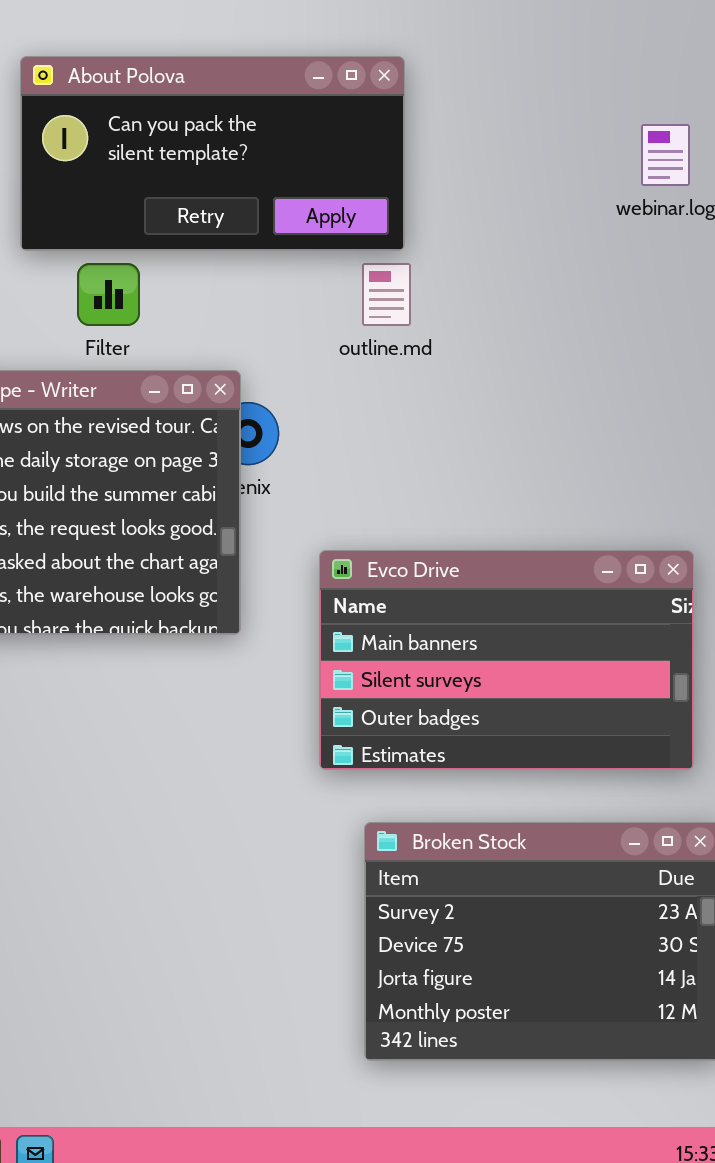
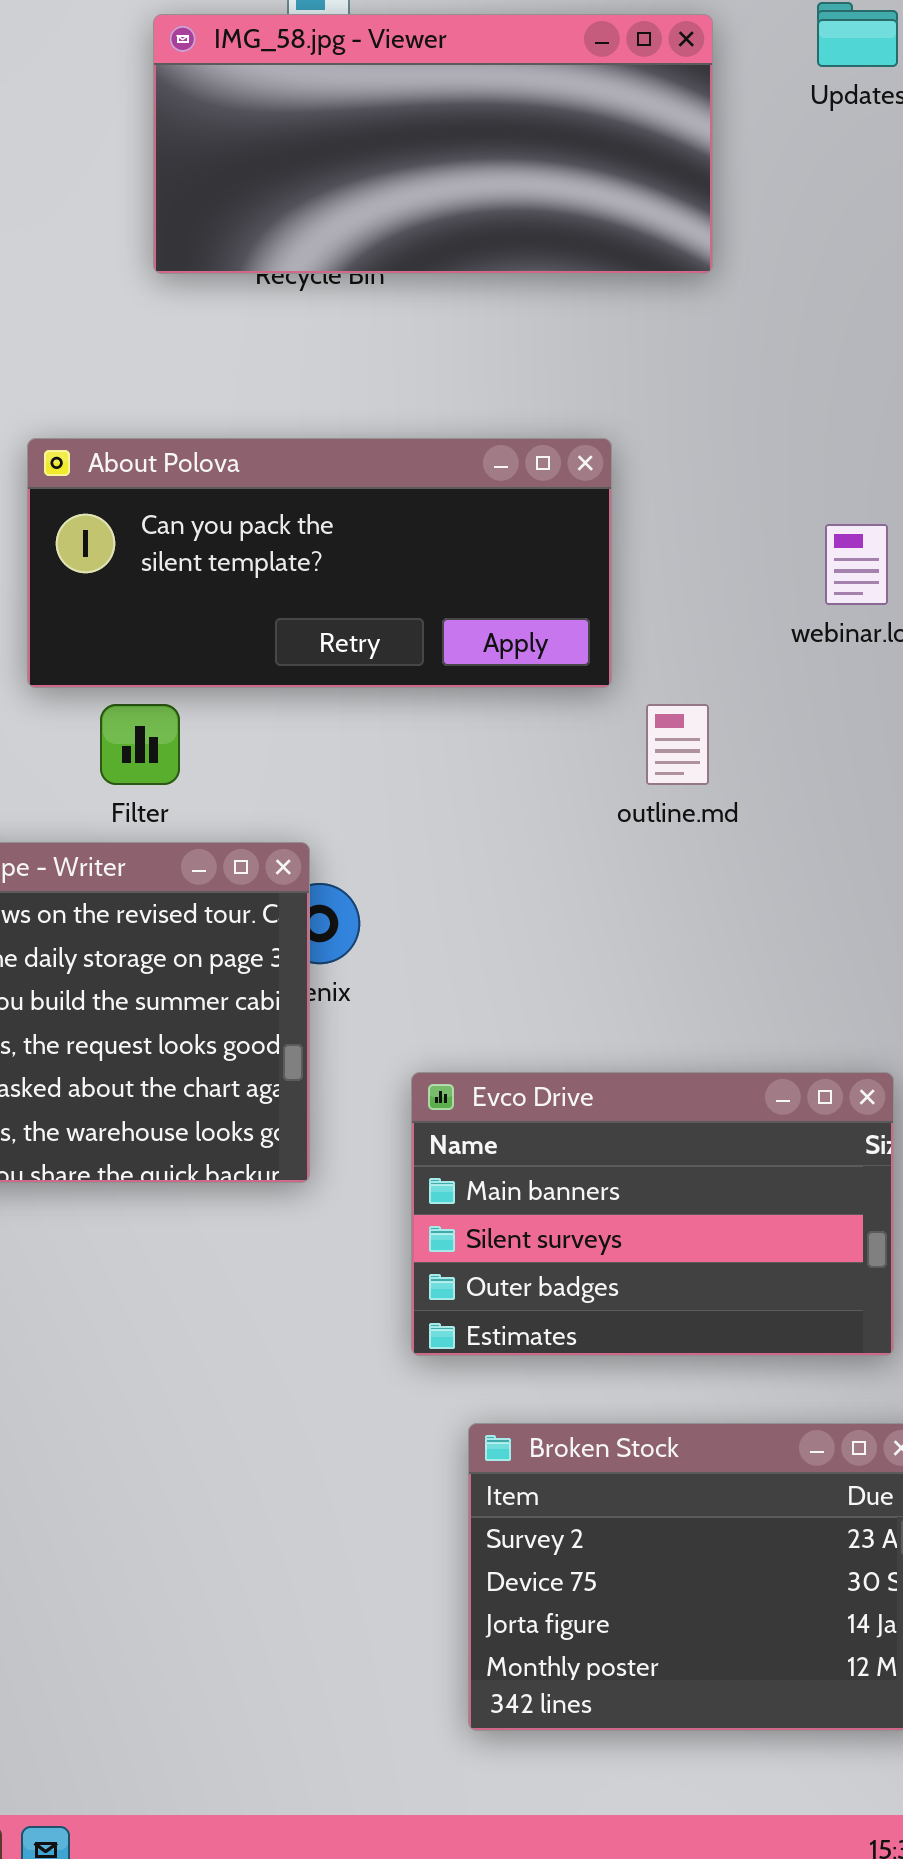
About Polova: [20,56,405,251] -> [27,438,612,688], resized
outline.md: [362,263,411,326] -> [646,704,709,785], moved

